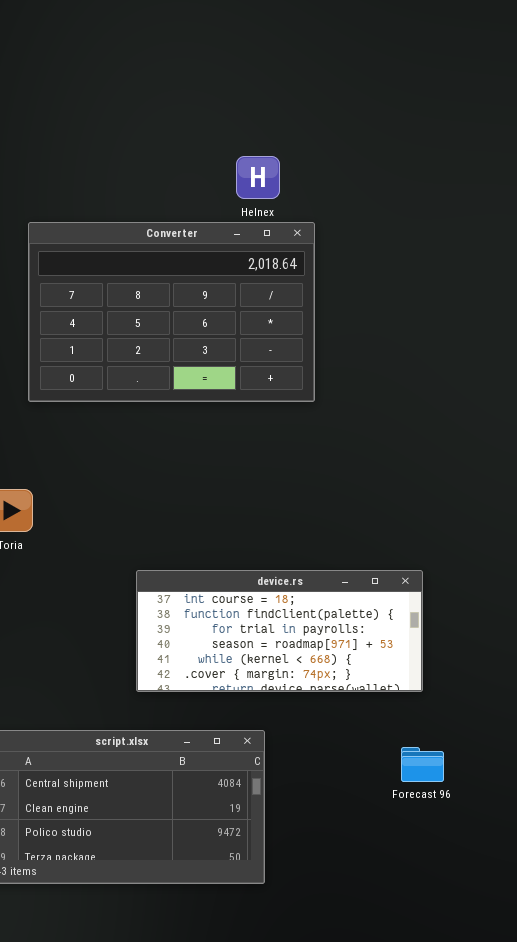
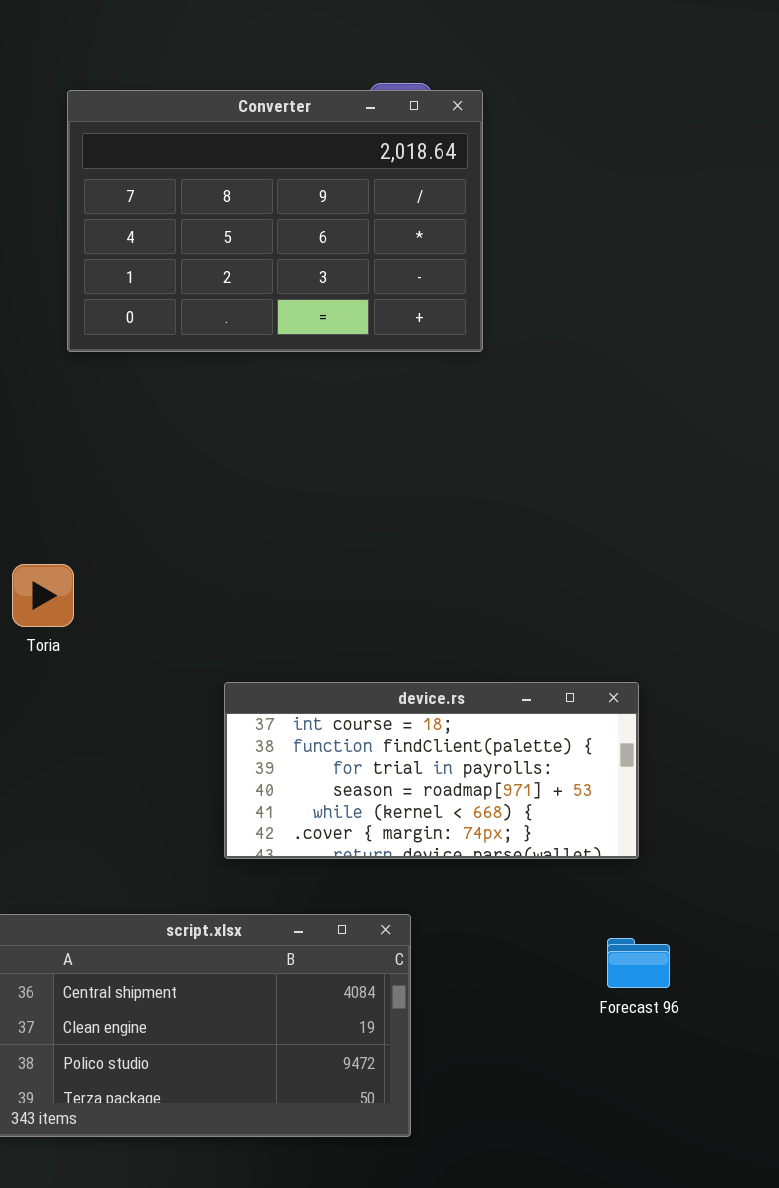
Converter: [28,222,315,402] -> [67,90,483,352], moved

